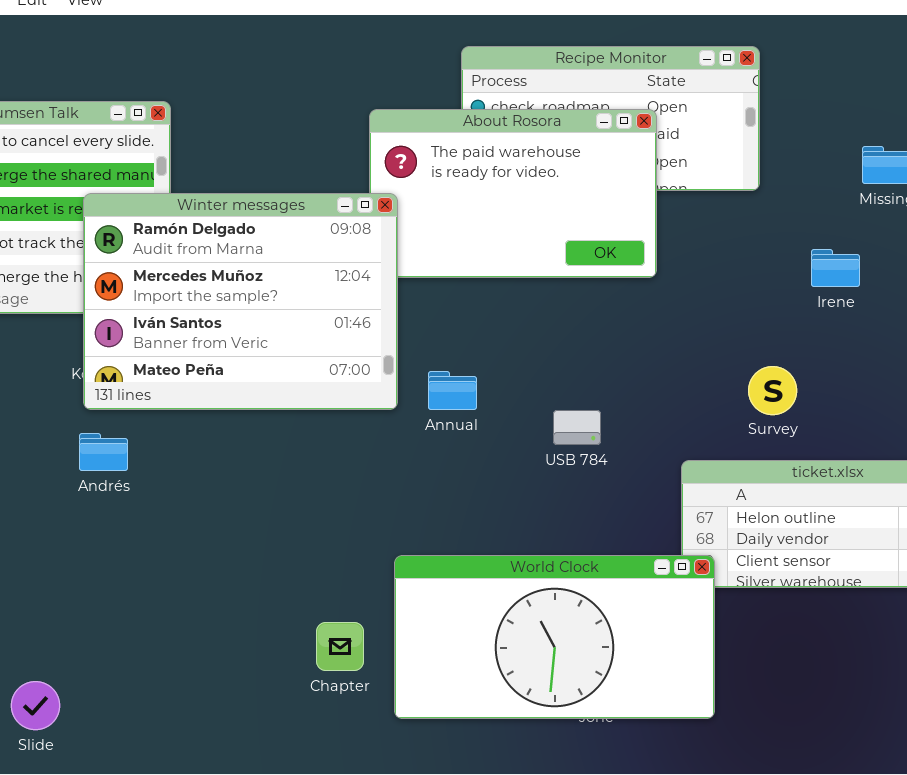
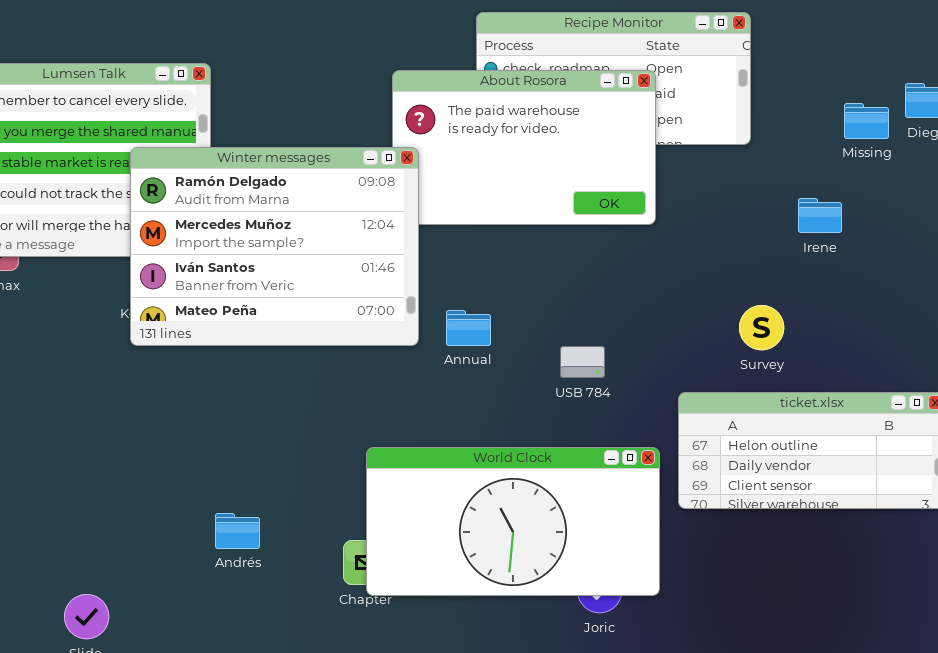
Andrés: [79,433,128,471] -> [215,513,260,549], moved
World Clock: [394,555,715,719] -> [366,447,660,596], moved

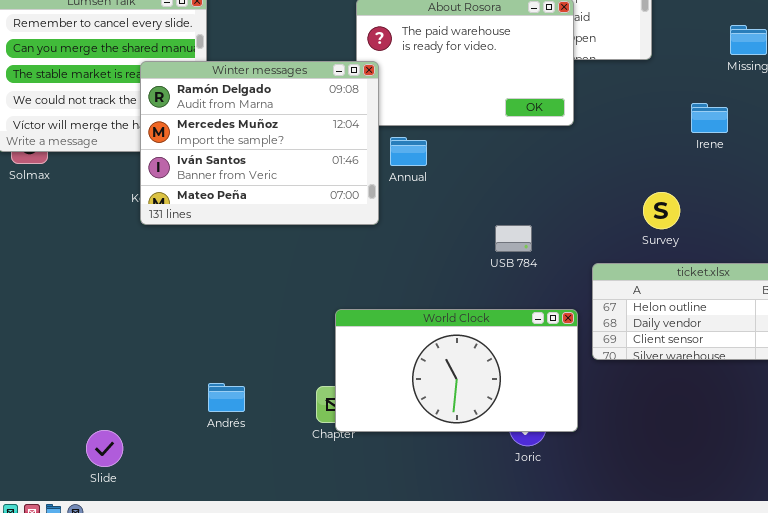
Annual: [446,310,491,346] -> [390,137,427,166], moved
Andrés: [215,513,260,549] -> [208,383,245,412], moved

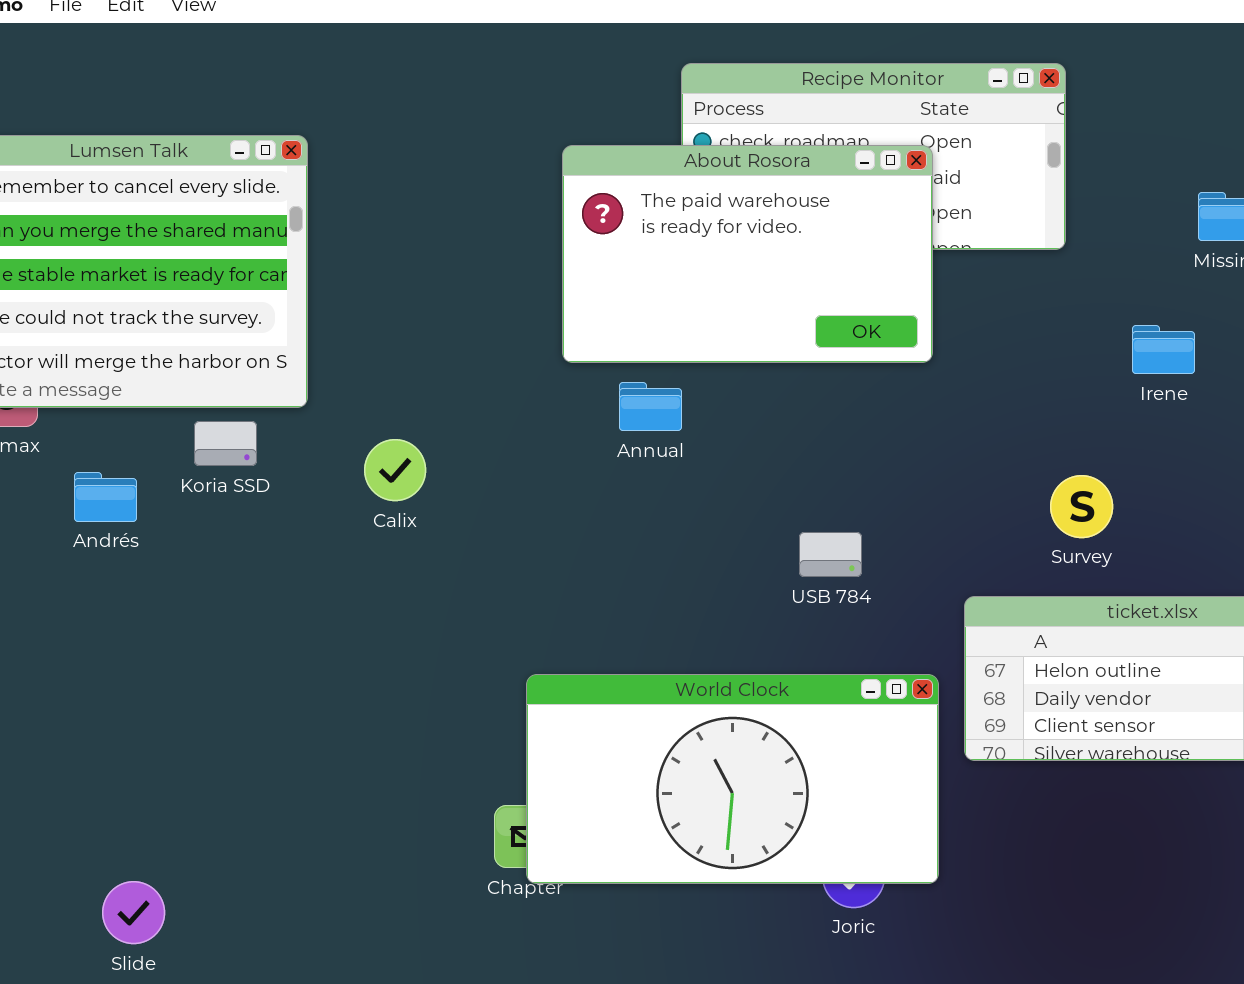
Winter messages: [140,61,379,225] -> none, closed
Andrés: [208,383,245,412] -> [74,472,137,522], moved

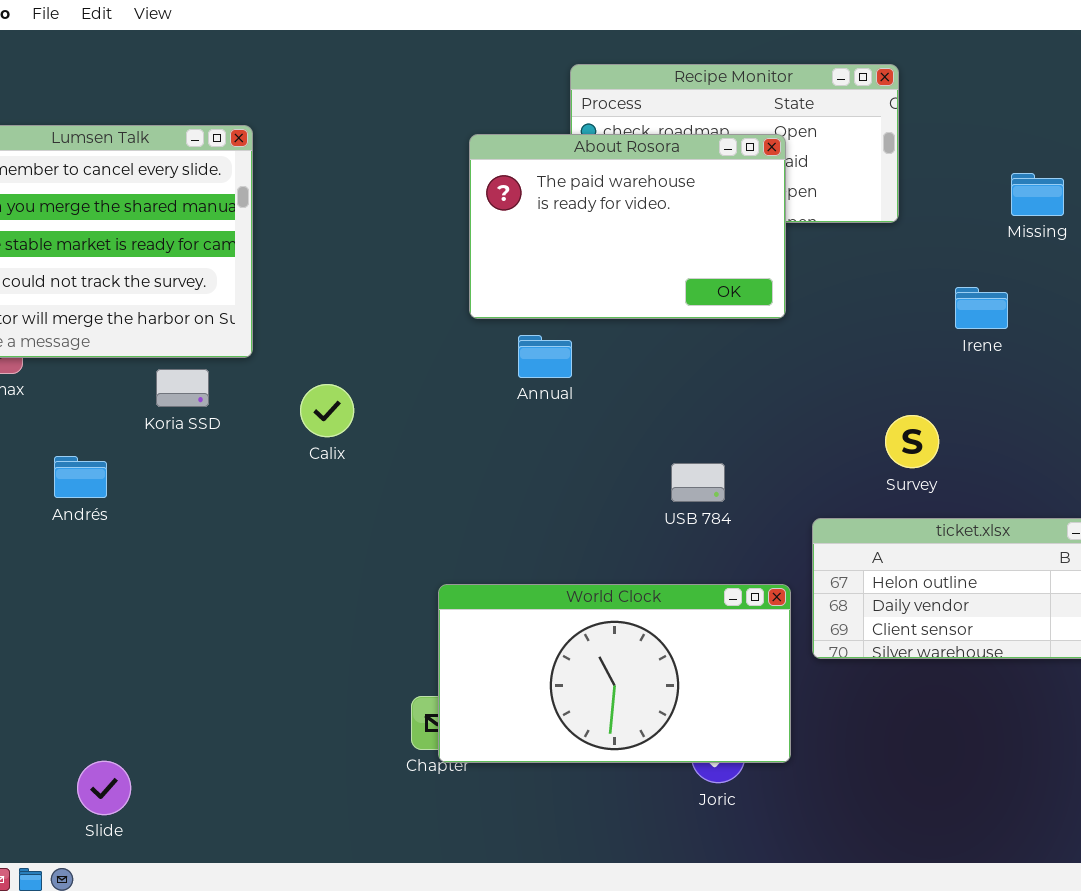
Andrés: [74,472,137,522] -> [54,456,107,498], moved

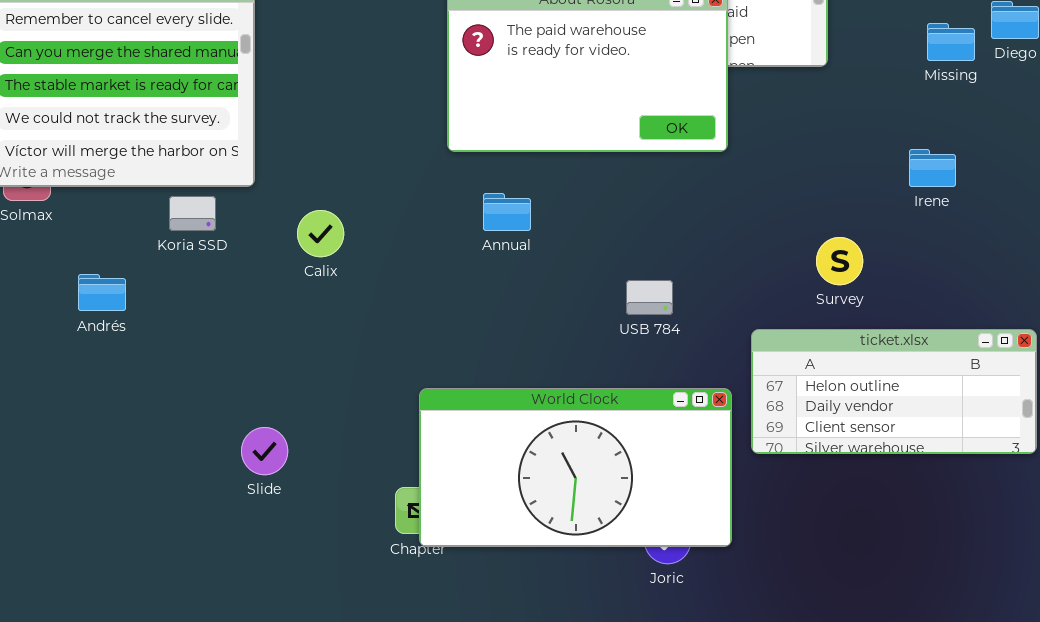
Irene: [955,287,1008,329] -> [909,149,956,187], moved
Annual: [518,335,572,378] -> [483,193,531,231], moved
Slide: [77,761,131,815] -> [241,427,288,475], moved

